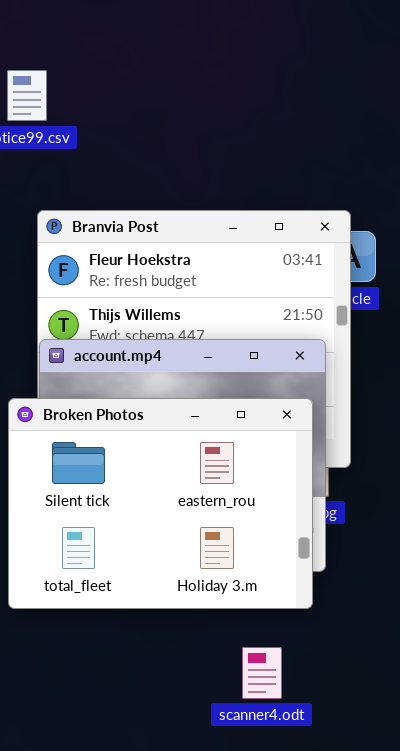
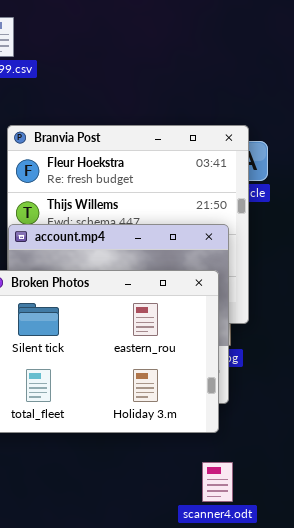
scanner4.odt: [242,647,282,699] -> [202,462,233,502], moved

